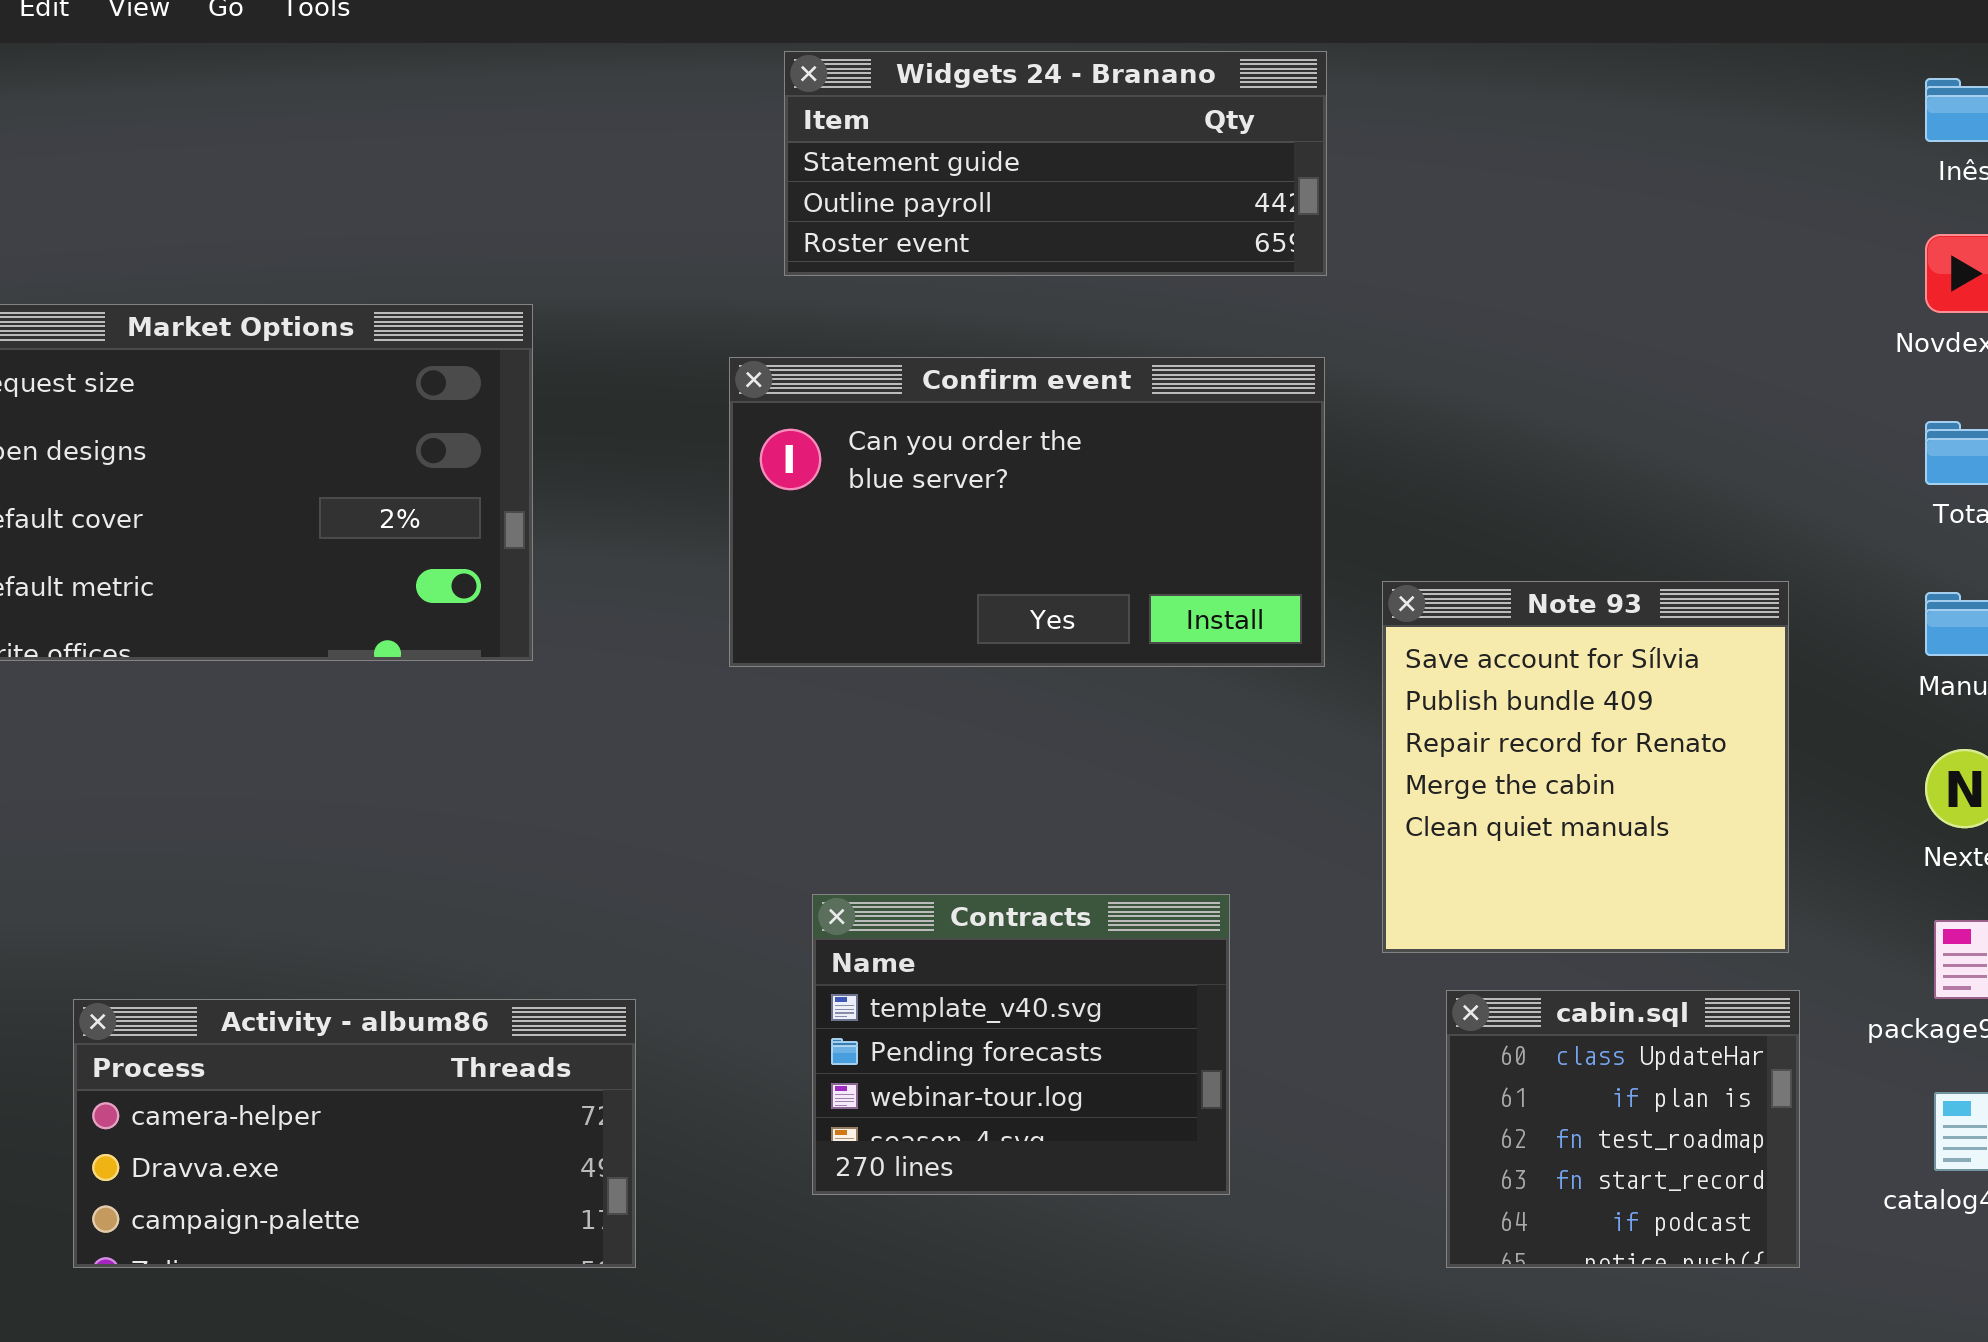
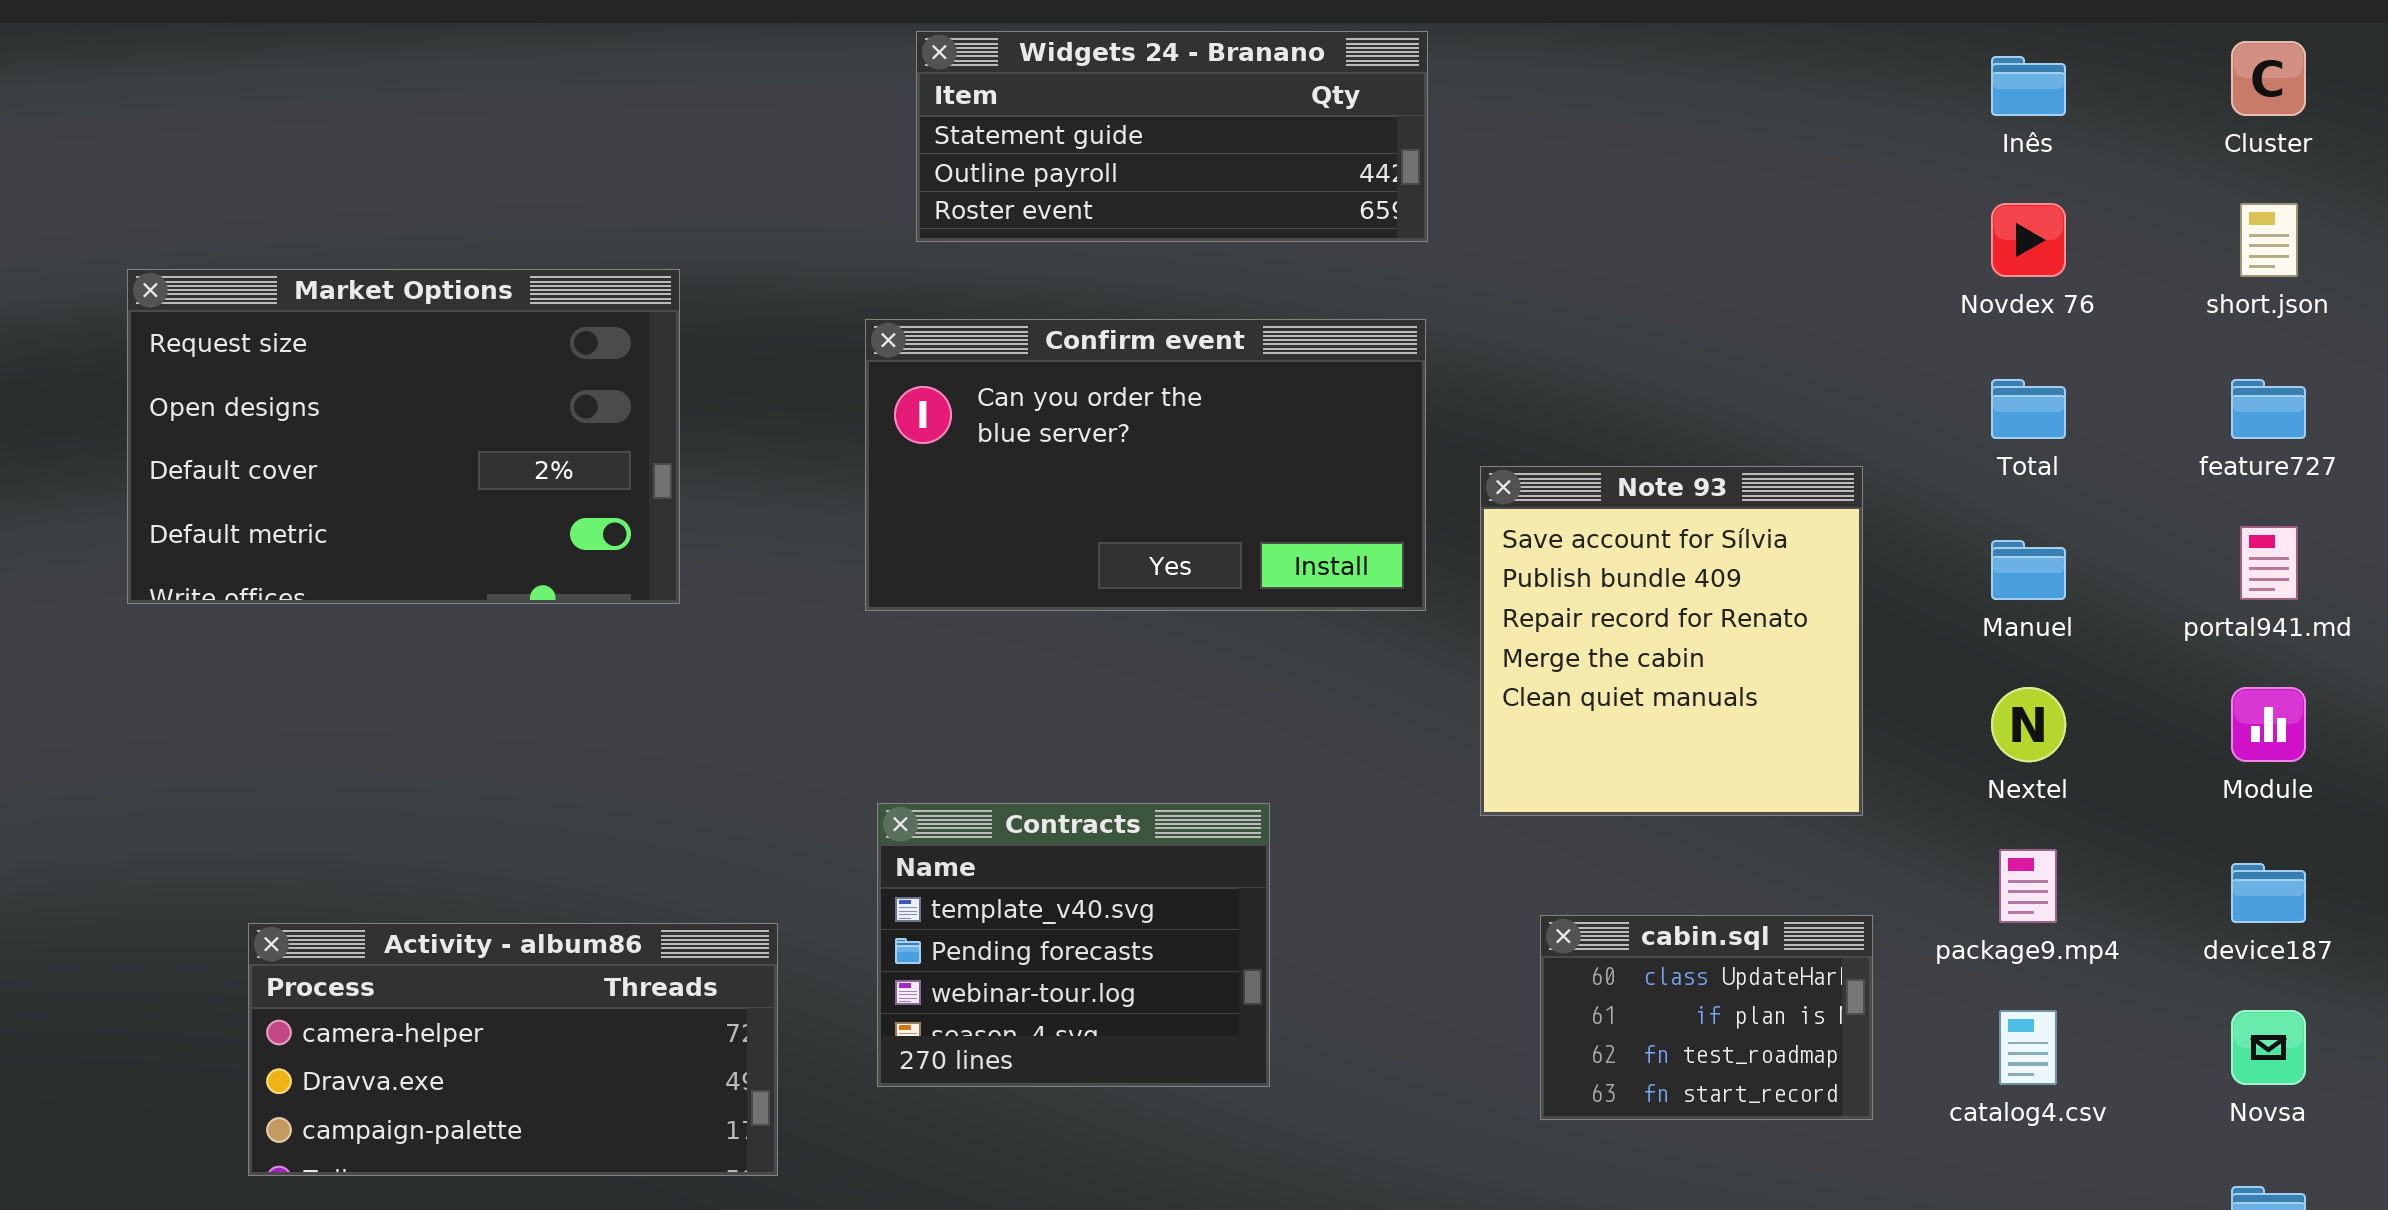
Note 93: [1382,581,1789,953] -> [1480,466,1863,816], moved
Contracts: [812,894,1230,1195] -> [877,803,1270,1087], moved
cabin.sql: [1446,990,1800,1268] -> [1540,915,1873,1120], resized

